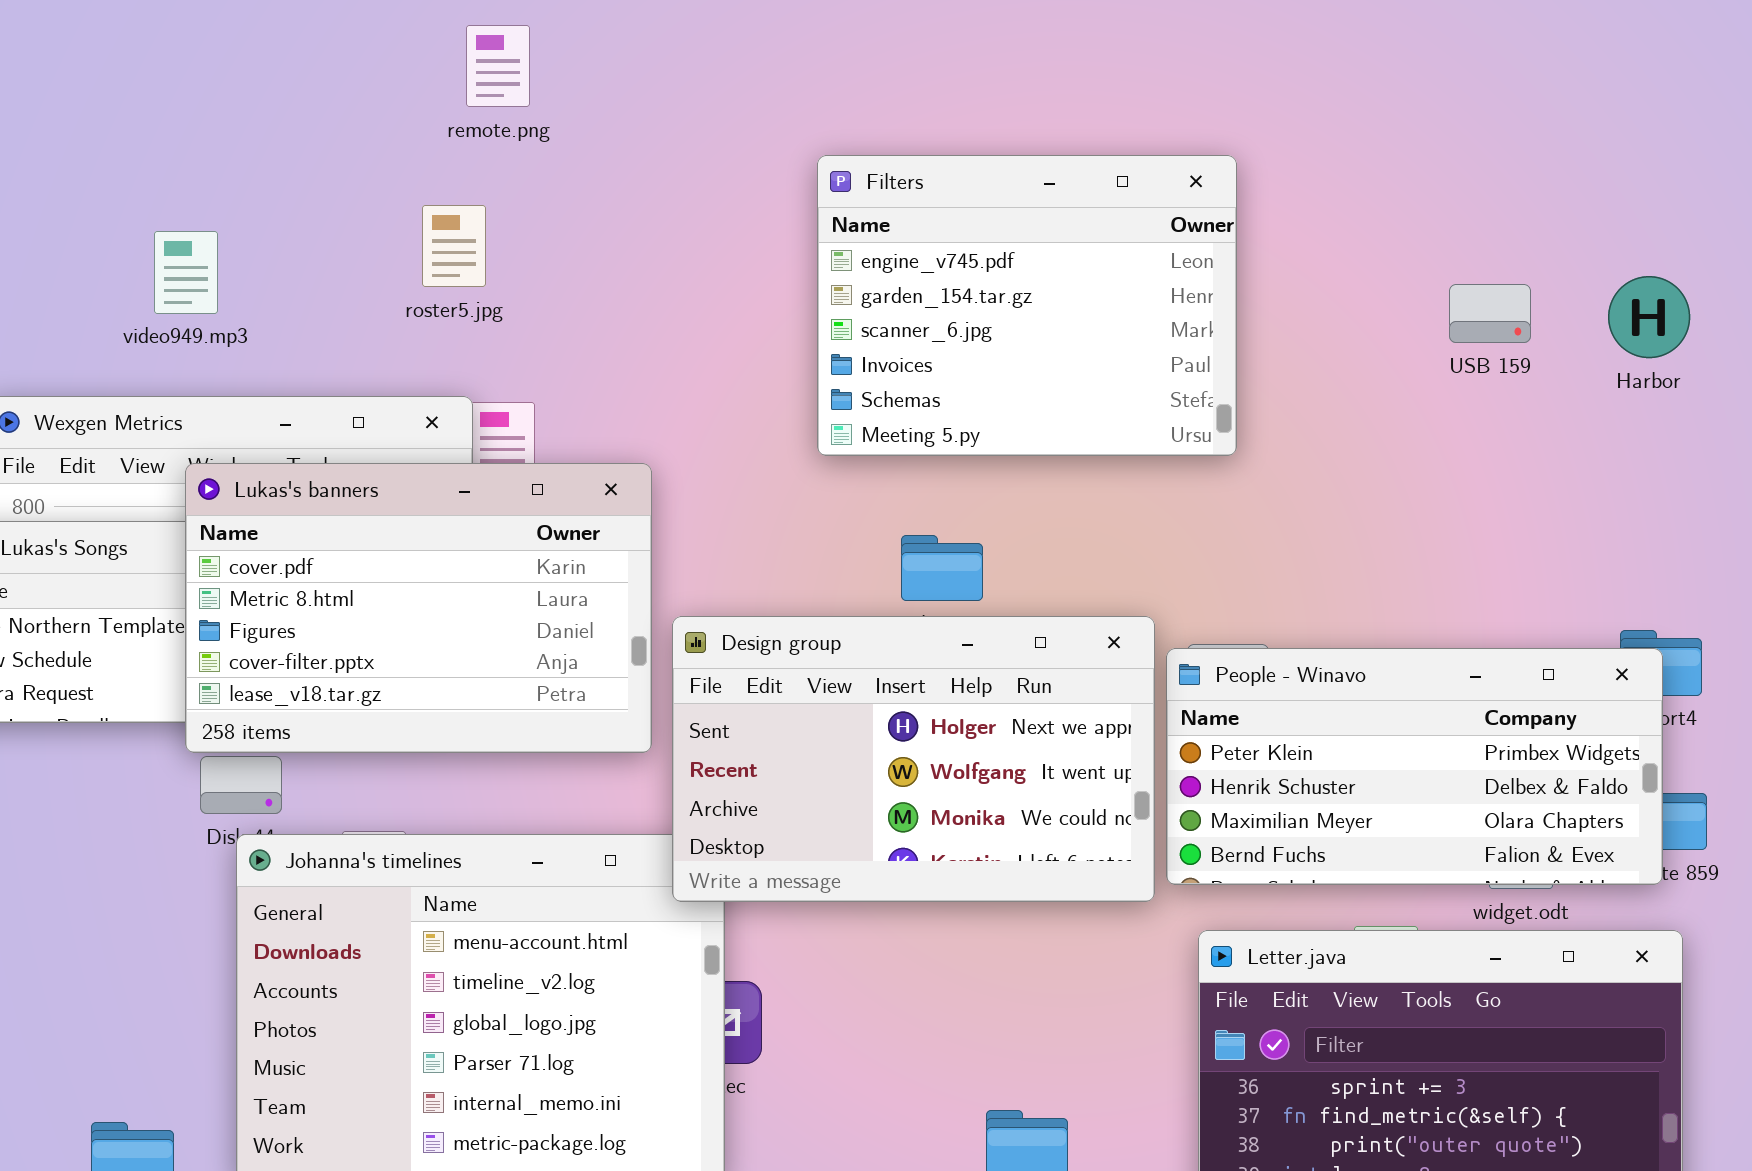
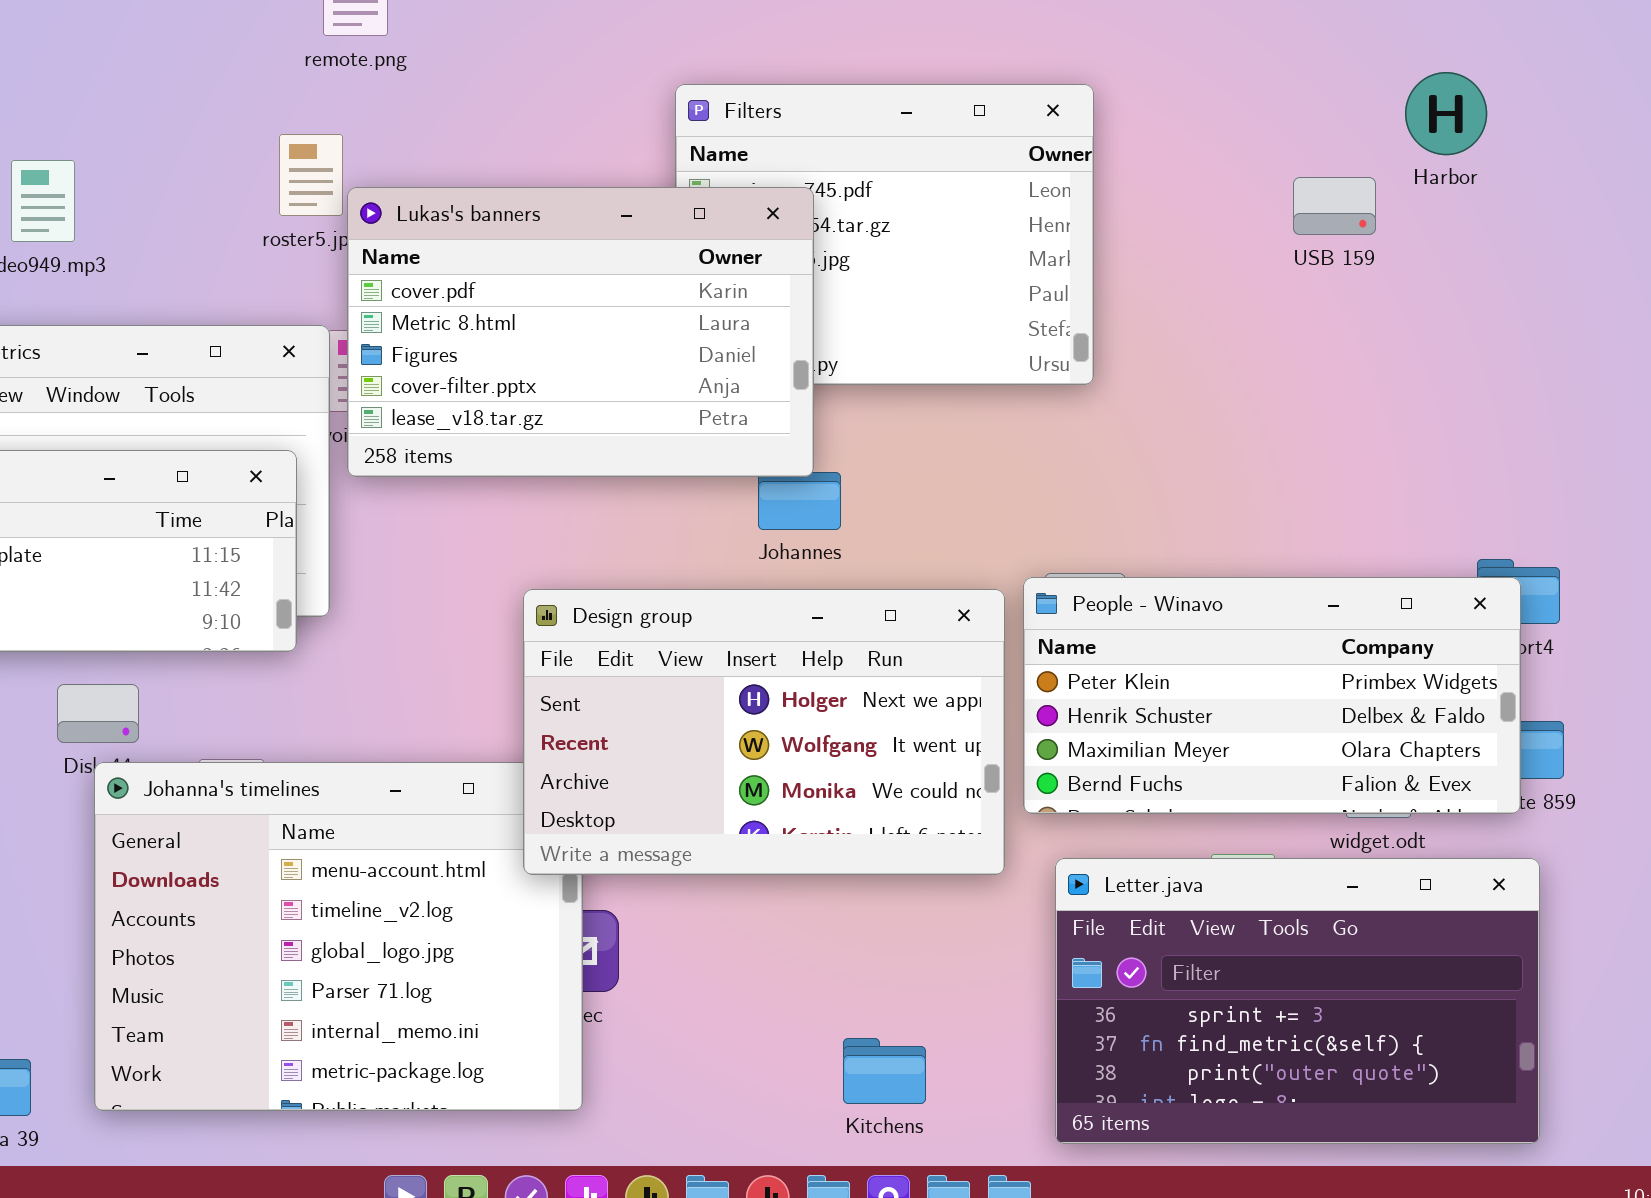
Harbor: [1608,276,1690,358] -> [1405,72,1487,155], moved
USB 159: [1449,284,1531,343] -> [1293,177,1376,235], moved
Lukas's banners: [185,463,652,753] -> [347,187,814,477], moved
Design group: [672,616,1155,902] -> [523,589,1005,875], moved

